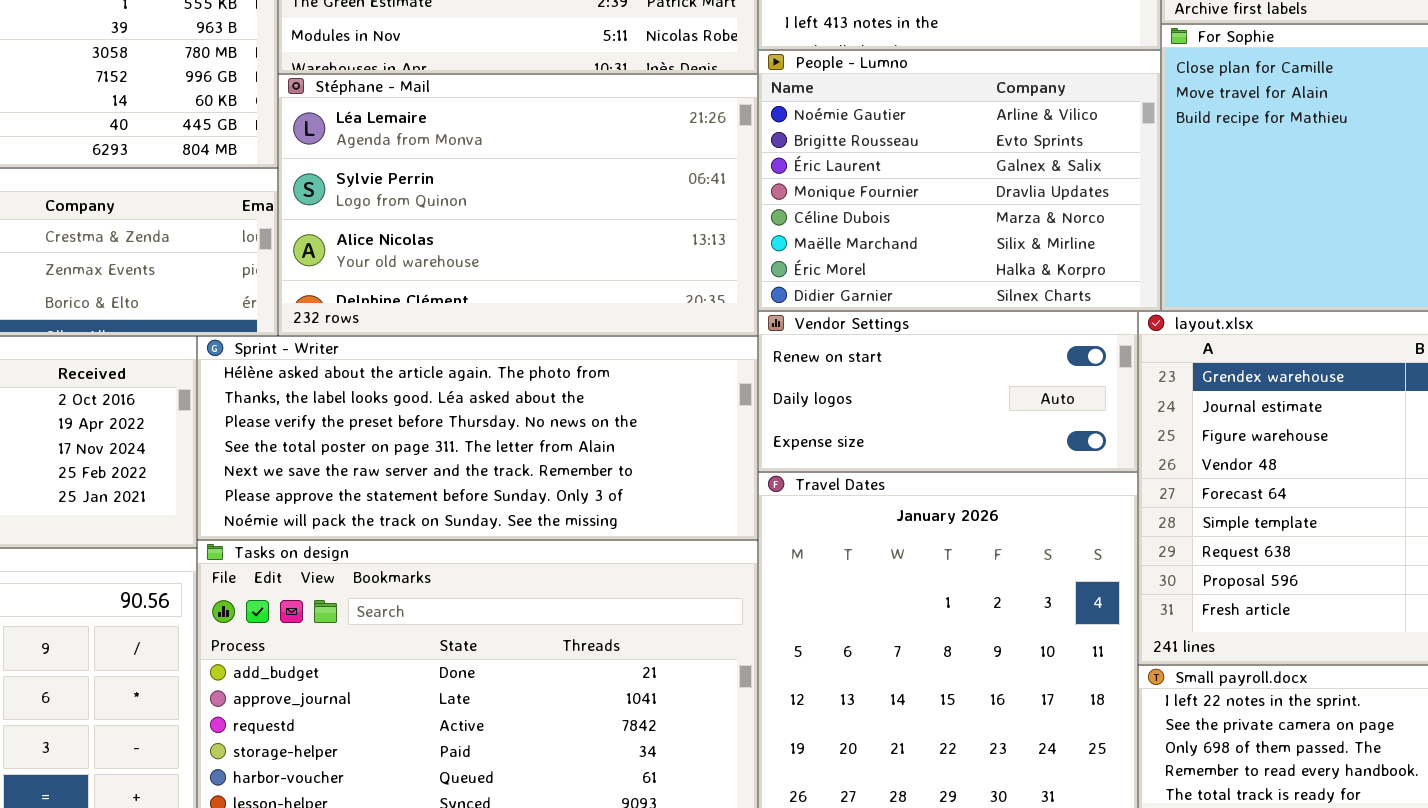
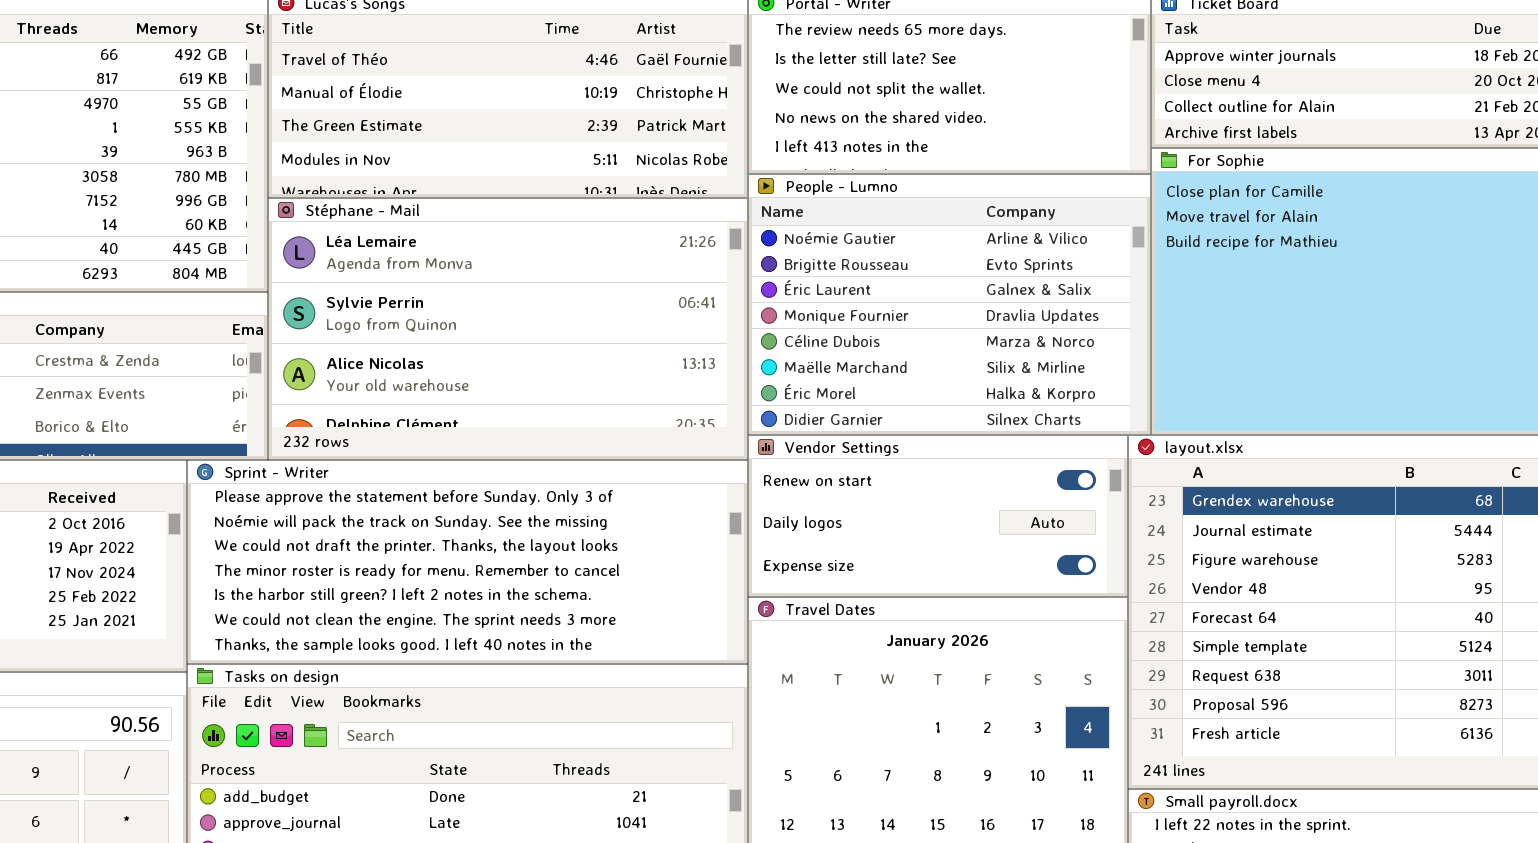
Sprint - Writer: [197,336,758,540] -> [187,460,748,664], scrolled down 5 rows

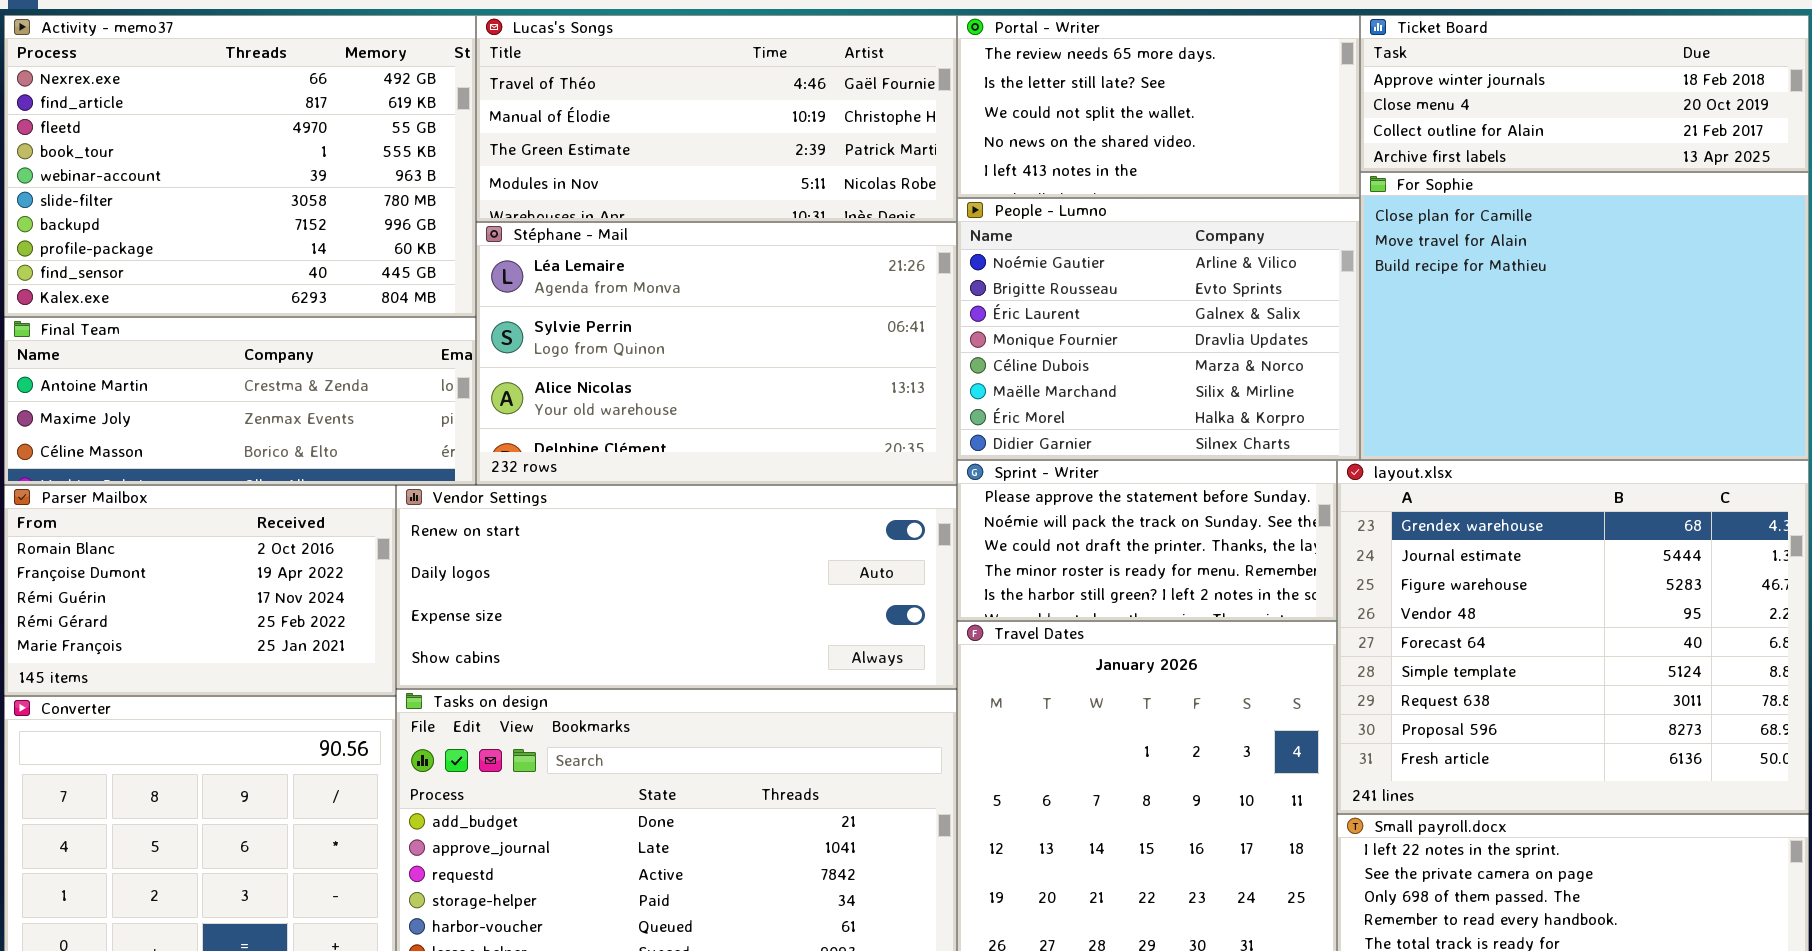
Vendor Settings: [748,435,1128,597] -> [396,485,957,689], moved, resized
Sprint - Writer: [187,460,748,664] -> [957,460,1337,621], moved, resized

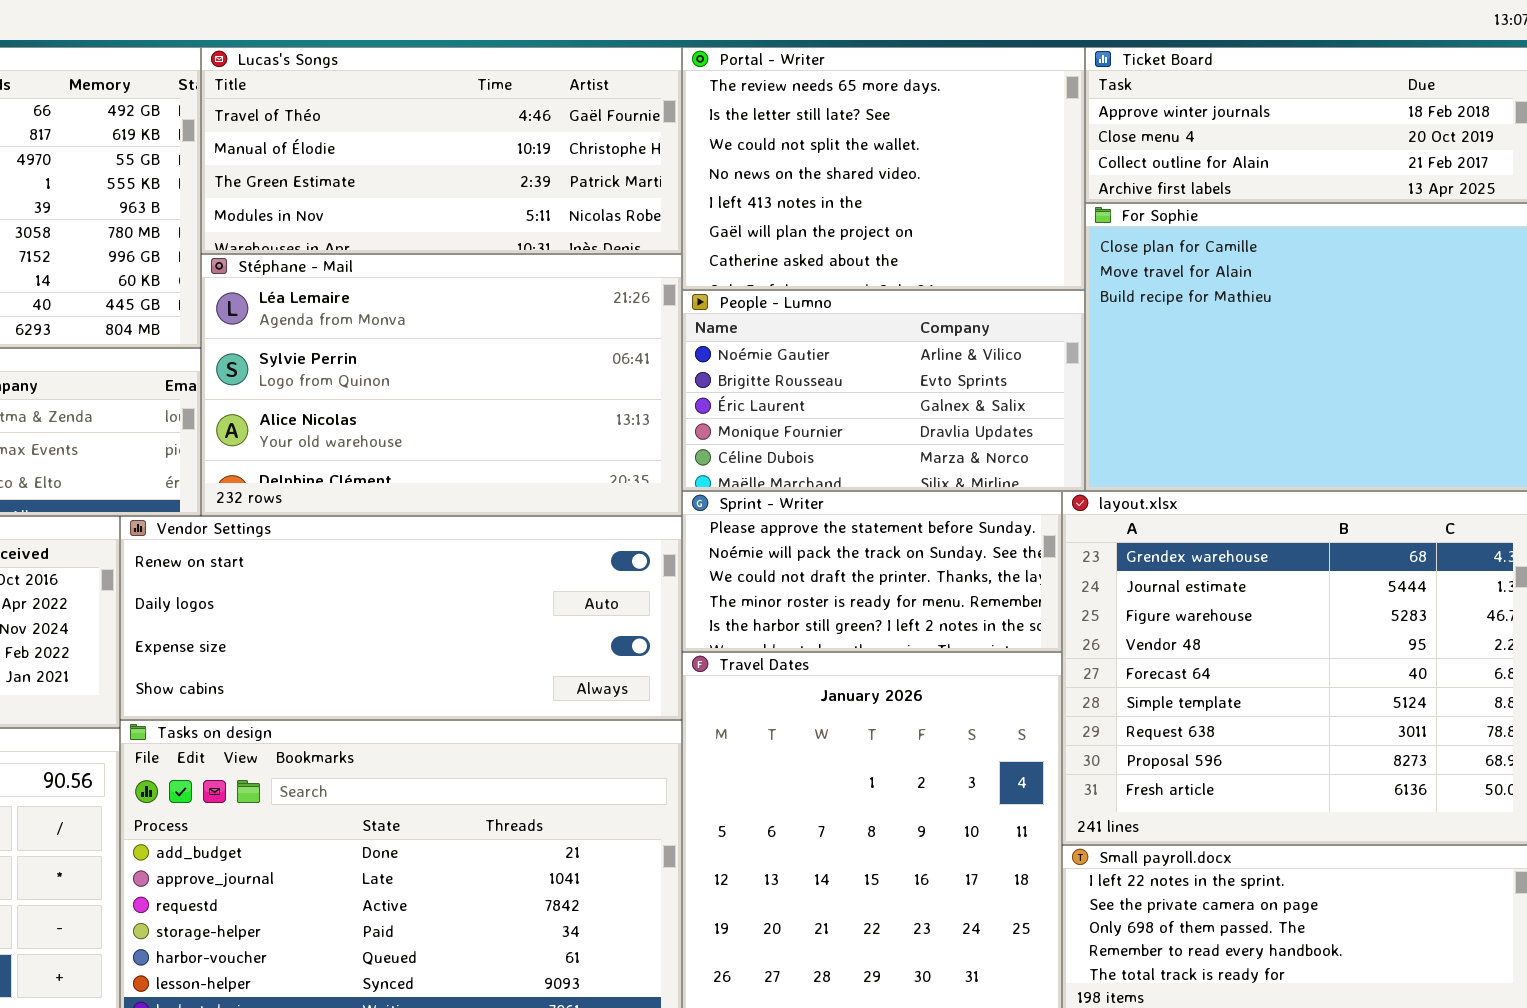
Portal - Writer: [957,15,1360,198] -> [682,47,1085,290], resized
People - Lumno: [957,198,1360,460] -> [682,290,1085,491], resized

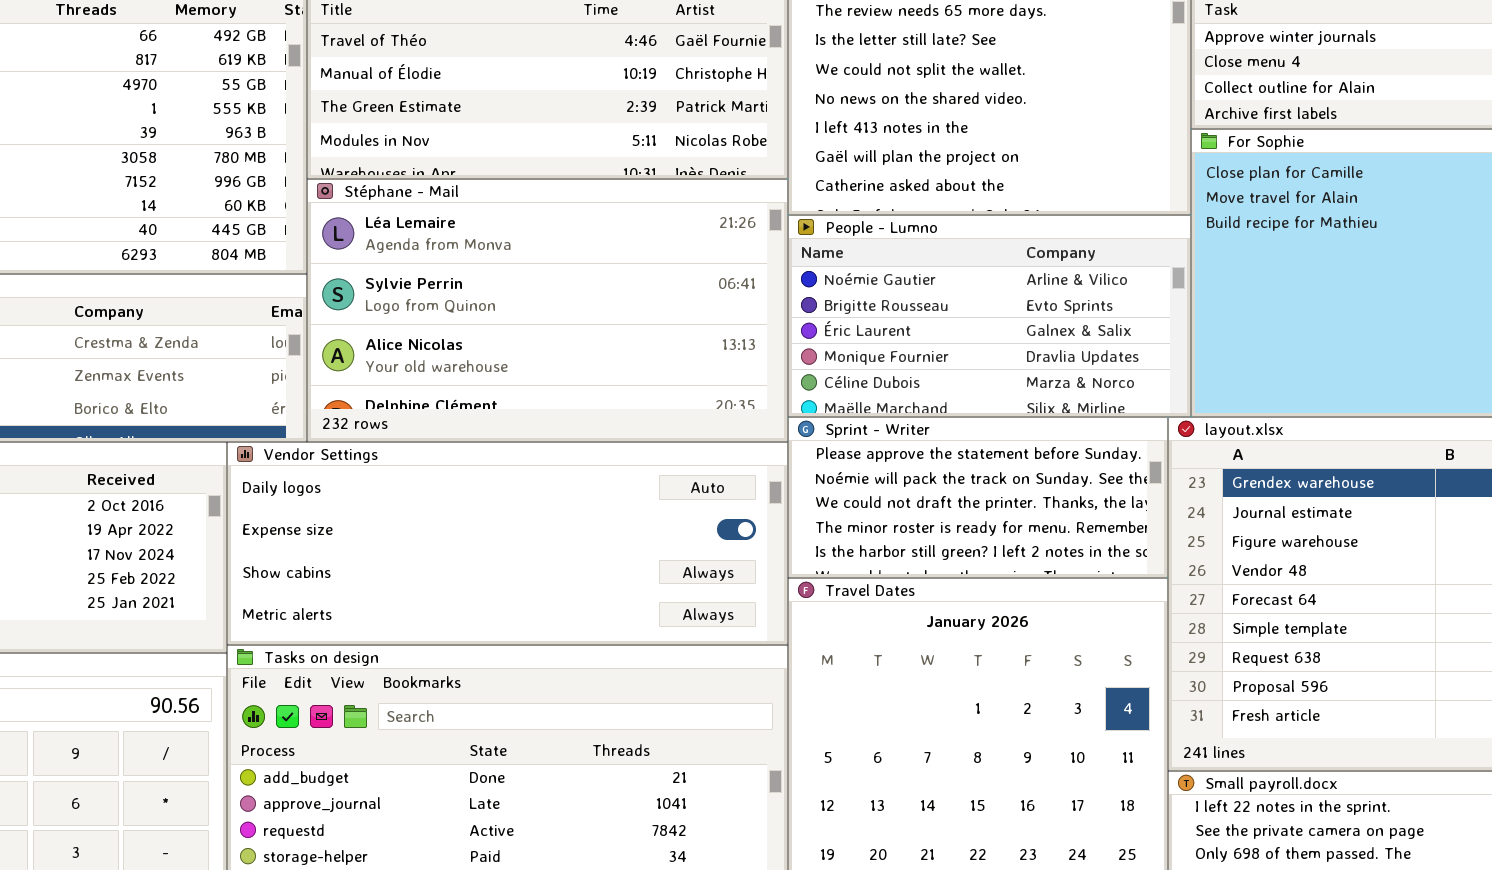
Vendor Settings: [120,516,682,720] -> [227,442,788,645], scrolled down 1 row

